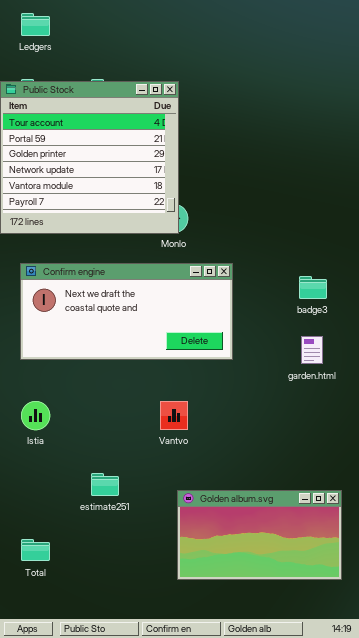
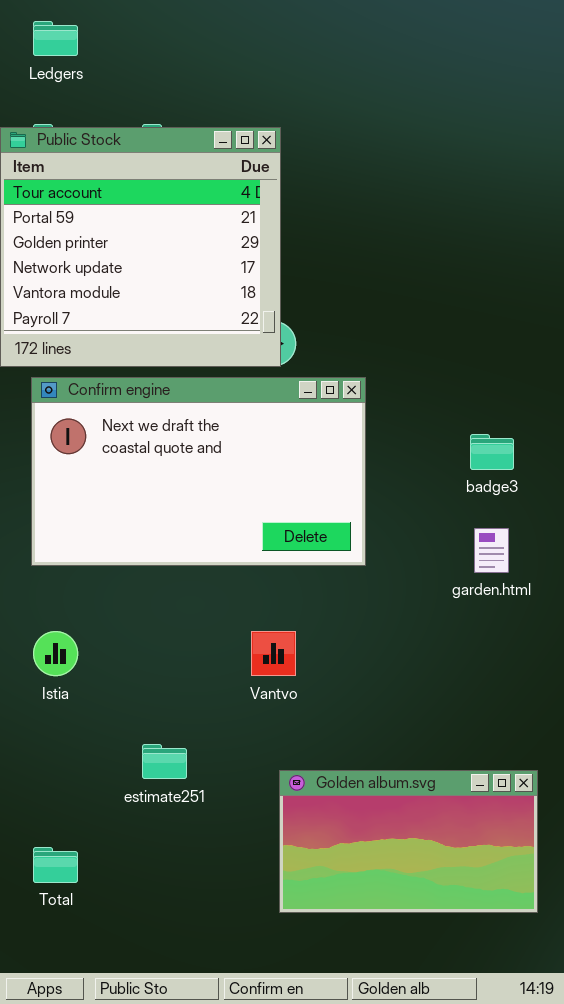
Confirm engine: [20,263,233,360] -> [31,377,366,566], resized

